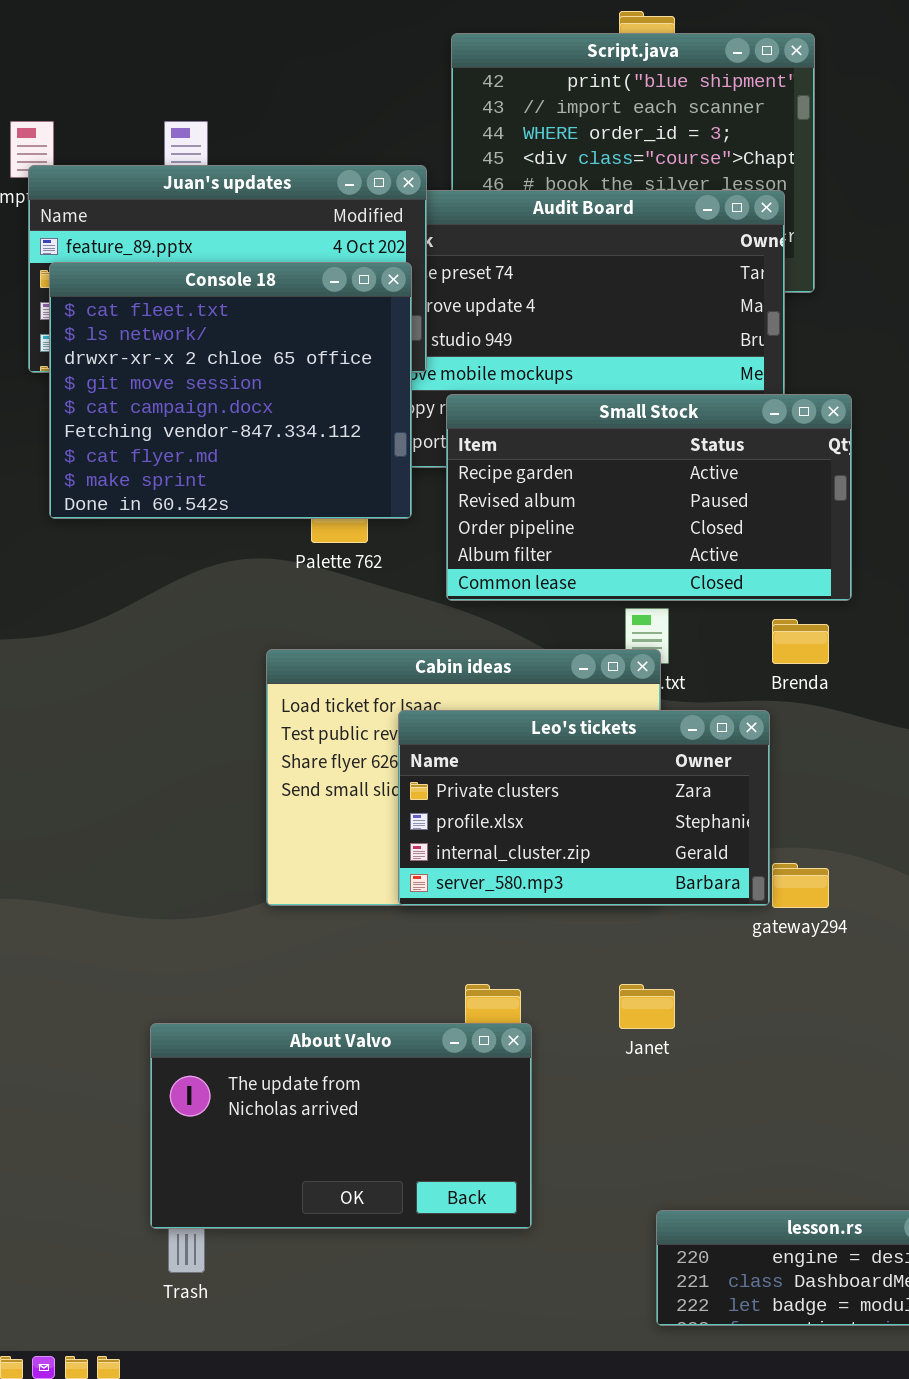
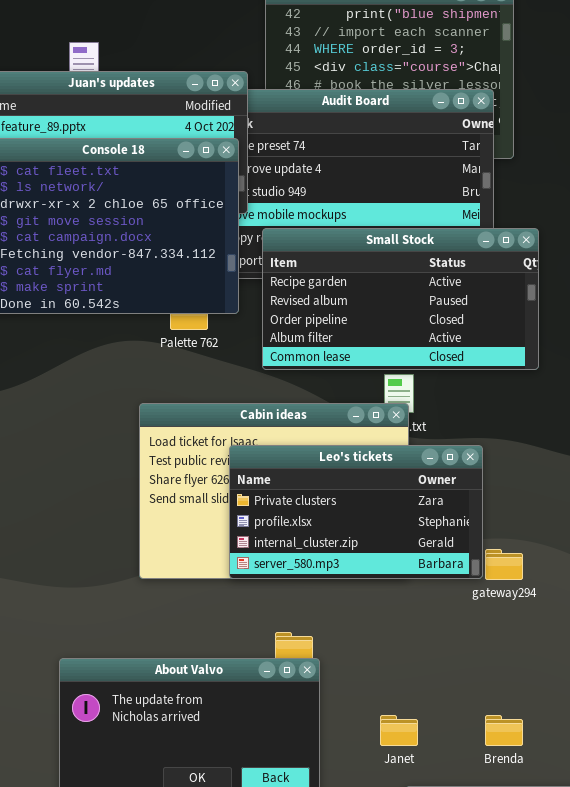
Brenda: [772,619,829,664] -> [485,715,523,746], moved
Janet: [619,984,675,1029] -> [380,715,418,746], moved

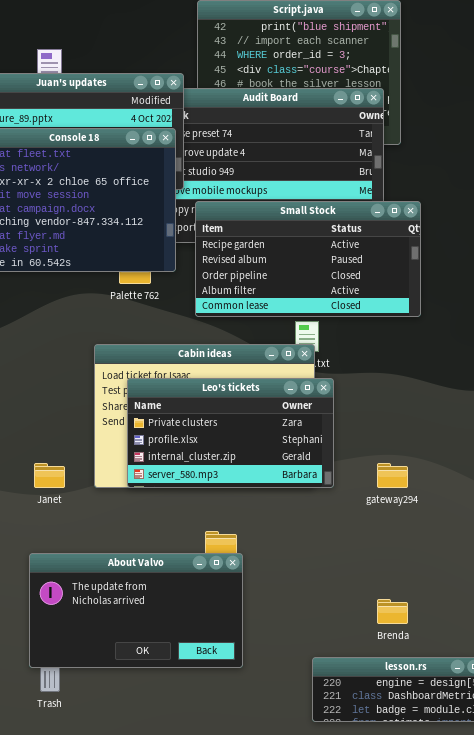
Leo's tickets: [229,445,483,579] -> [127,378,334,488], moved
Janet: [380,715,418,746] -> [34,463,65,488], moved

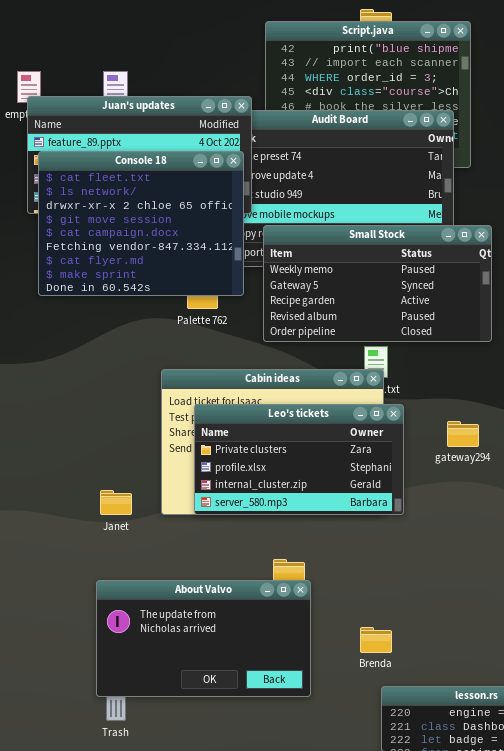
Small Stock: [195,201,421,317] -> [263,225,492,342], scrolled up 2 rows
gateway294: [377,463,408,488] -> [447,421,479,447], moved
Brenda: [377,599,408,624] -> [360,627,392,653], moved

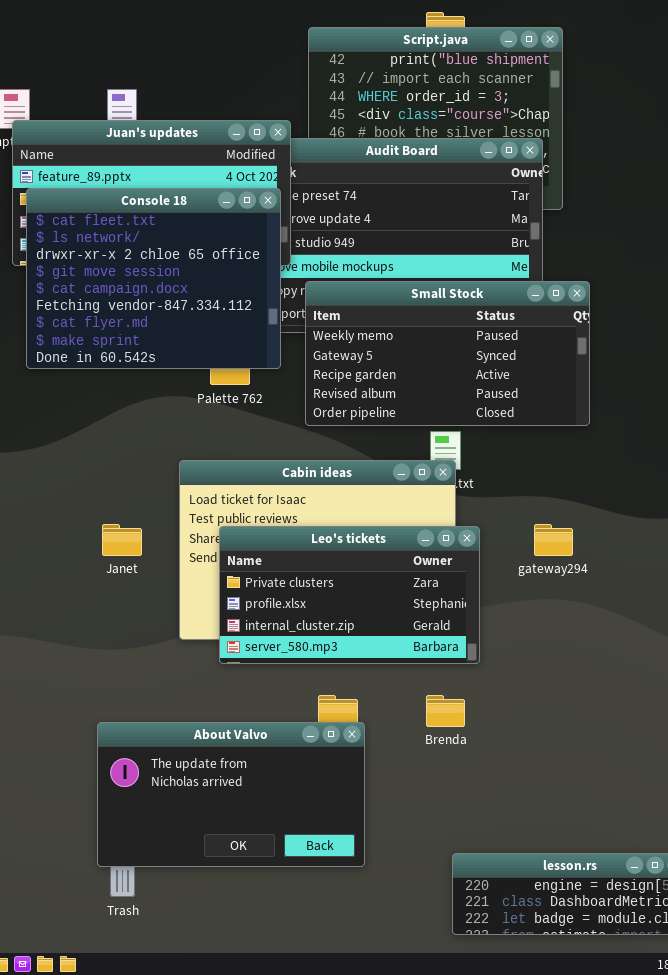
Leo's tickets: [194,404,404,515] -> [219,526,480,664], moved
Janet: [100,490,132,515] -> [102,524,142,556], moved
Brenda: [360,627,392,653] -> [426,695,465,727], moved

